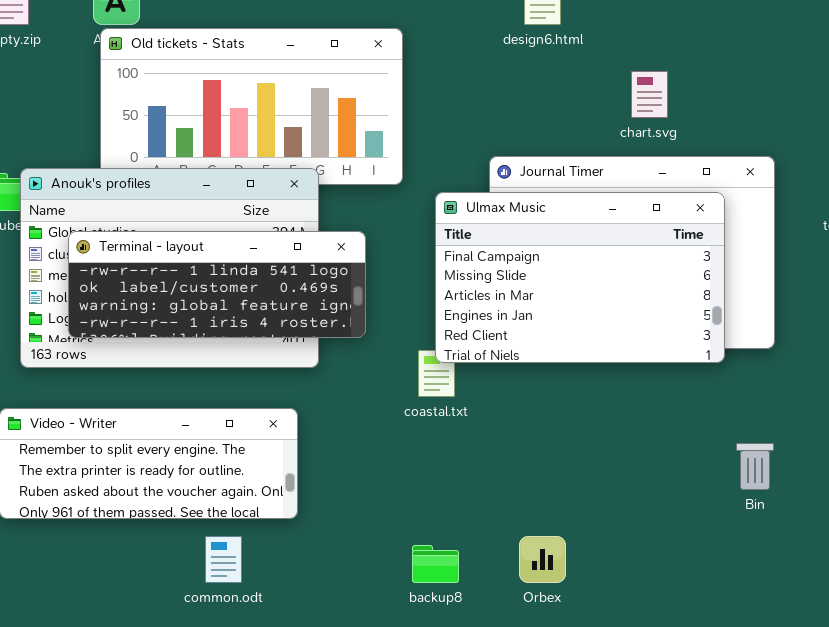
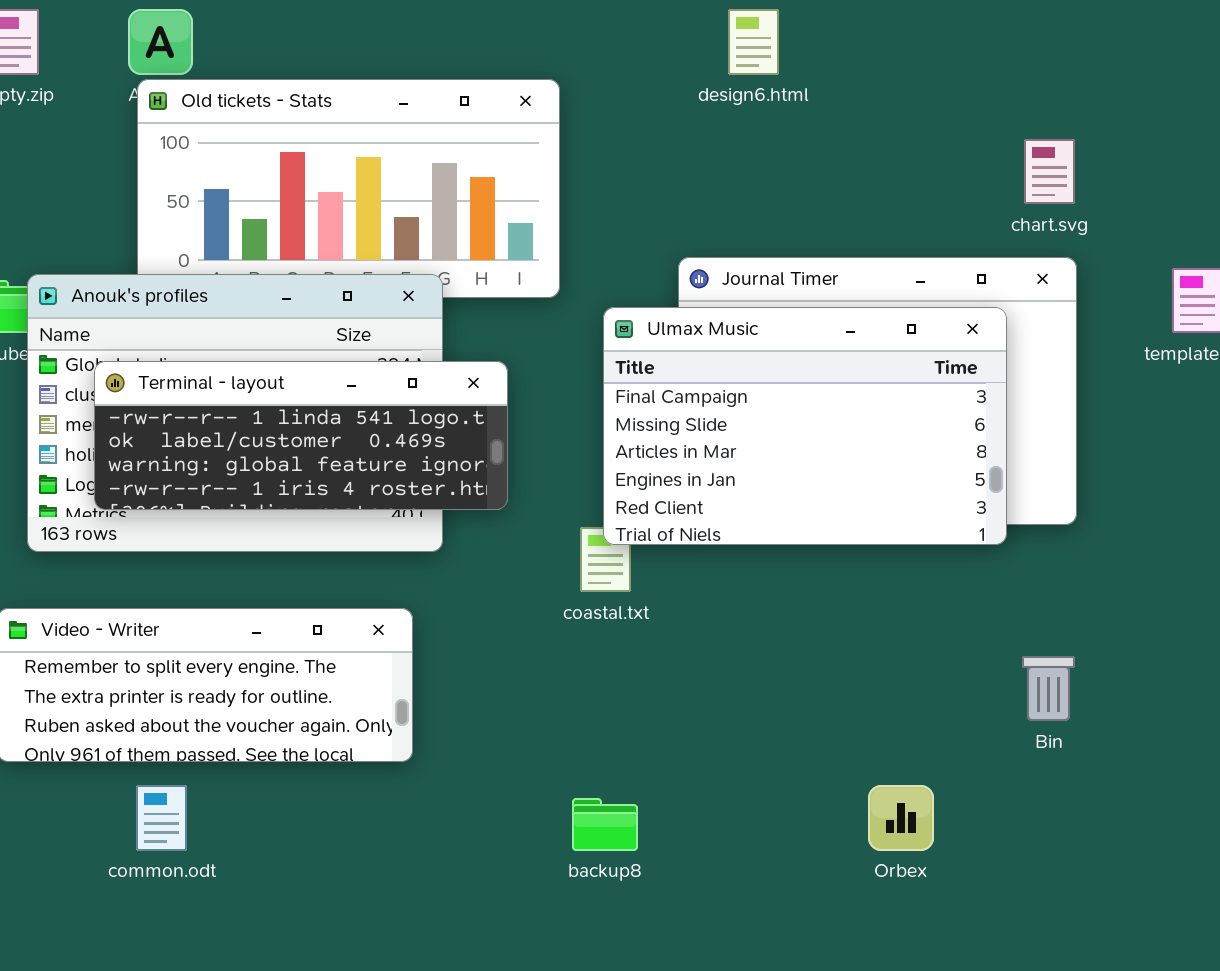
chart.svg: [631,71,668,118] -> [1024,139,1075,204], moved
common.odt: [205,536,242,583] -> [136,785,187,851], moved
Orbex: [519,536,566,583] -> [868,785,934,851], moved

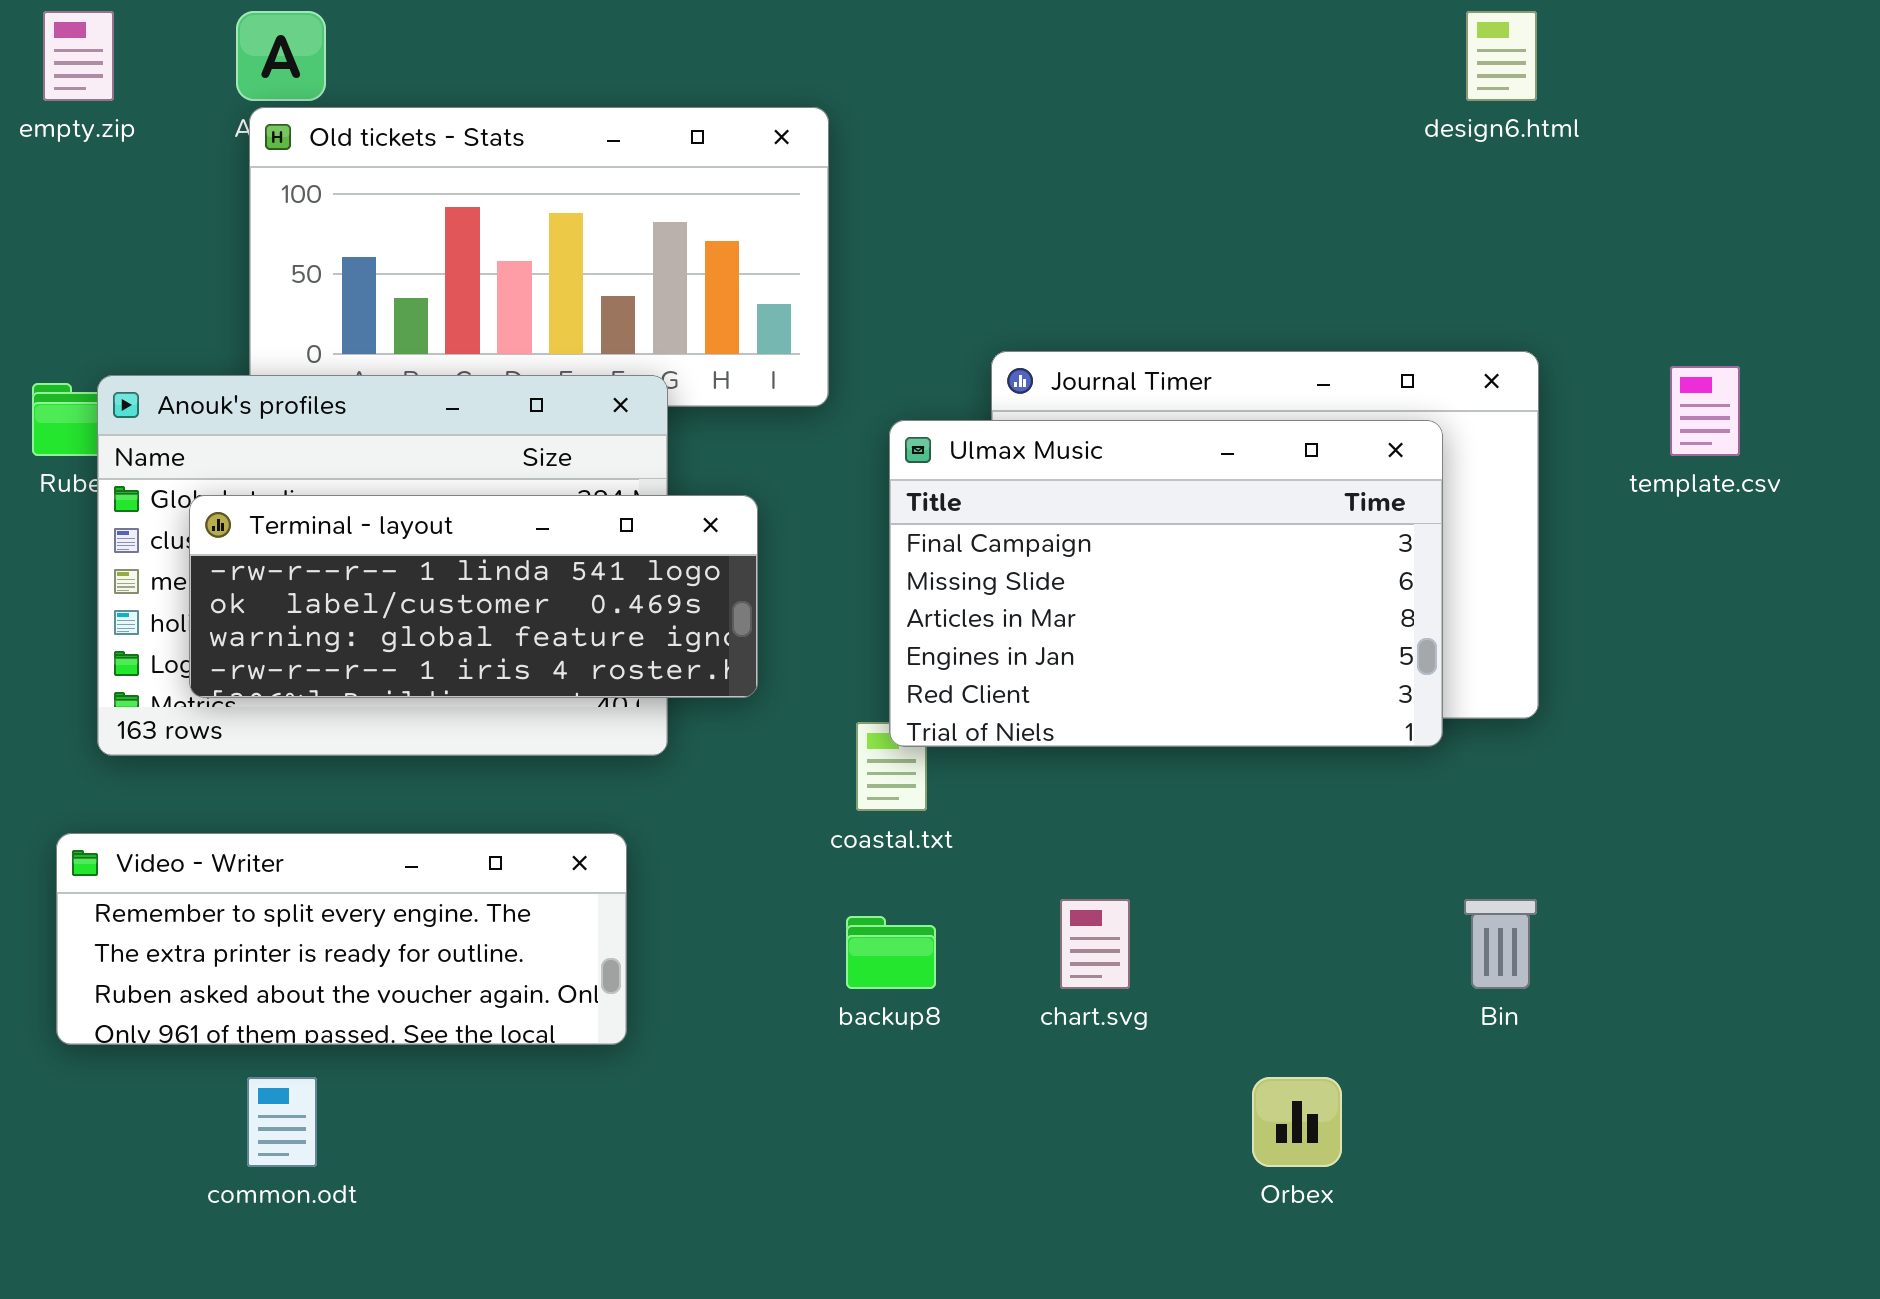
design6.html: [728,9,779,75] -> [1466,11,1537,101], moved
chart.svg: [1024,139,1075,204] -> [1060,899,1130,989], moved
backup8: [572,798,638,851] -> [846,916,936,989], moved

